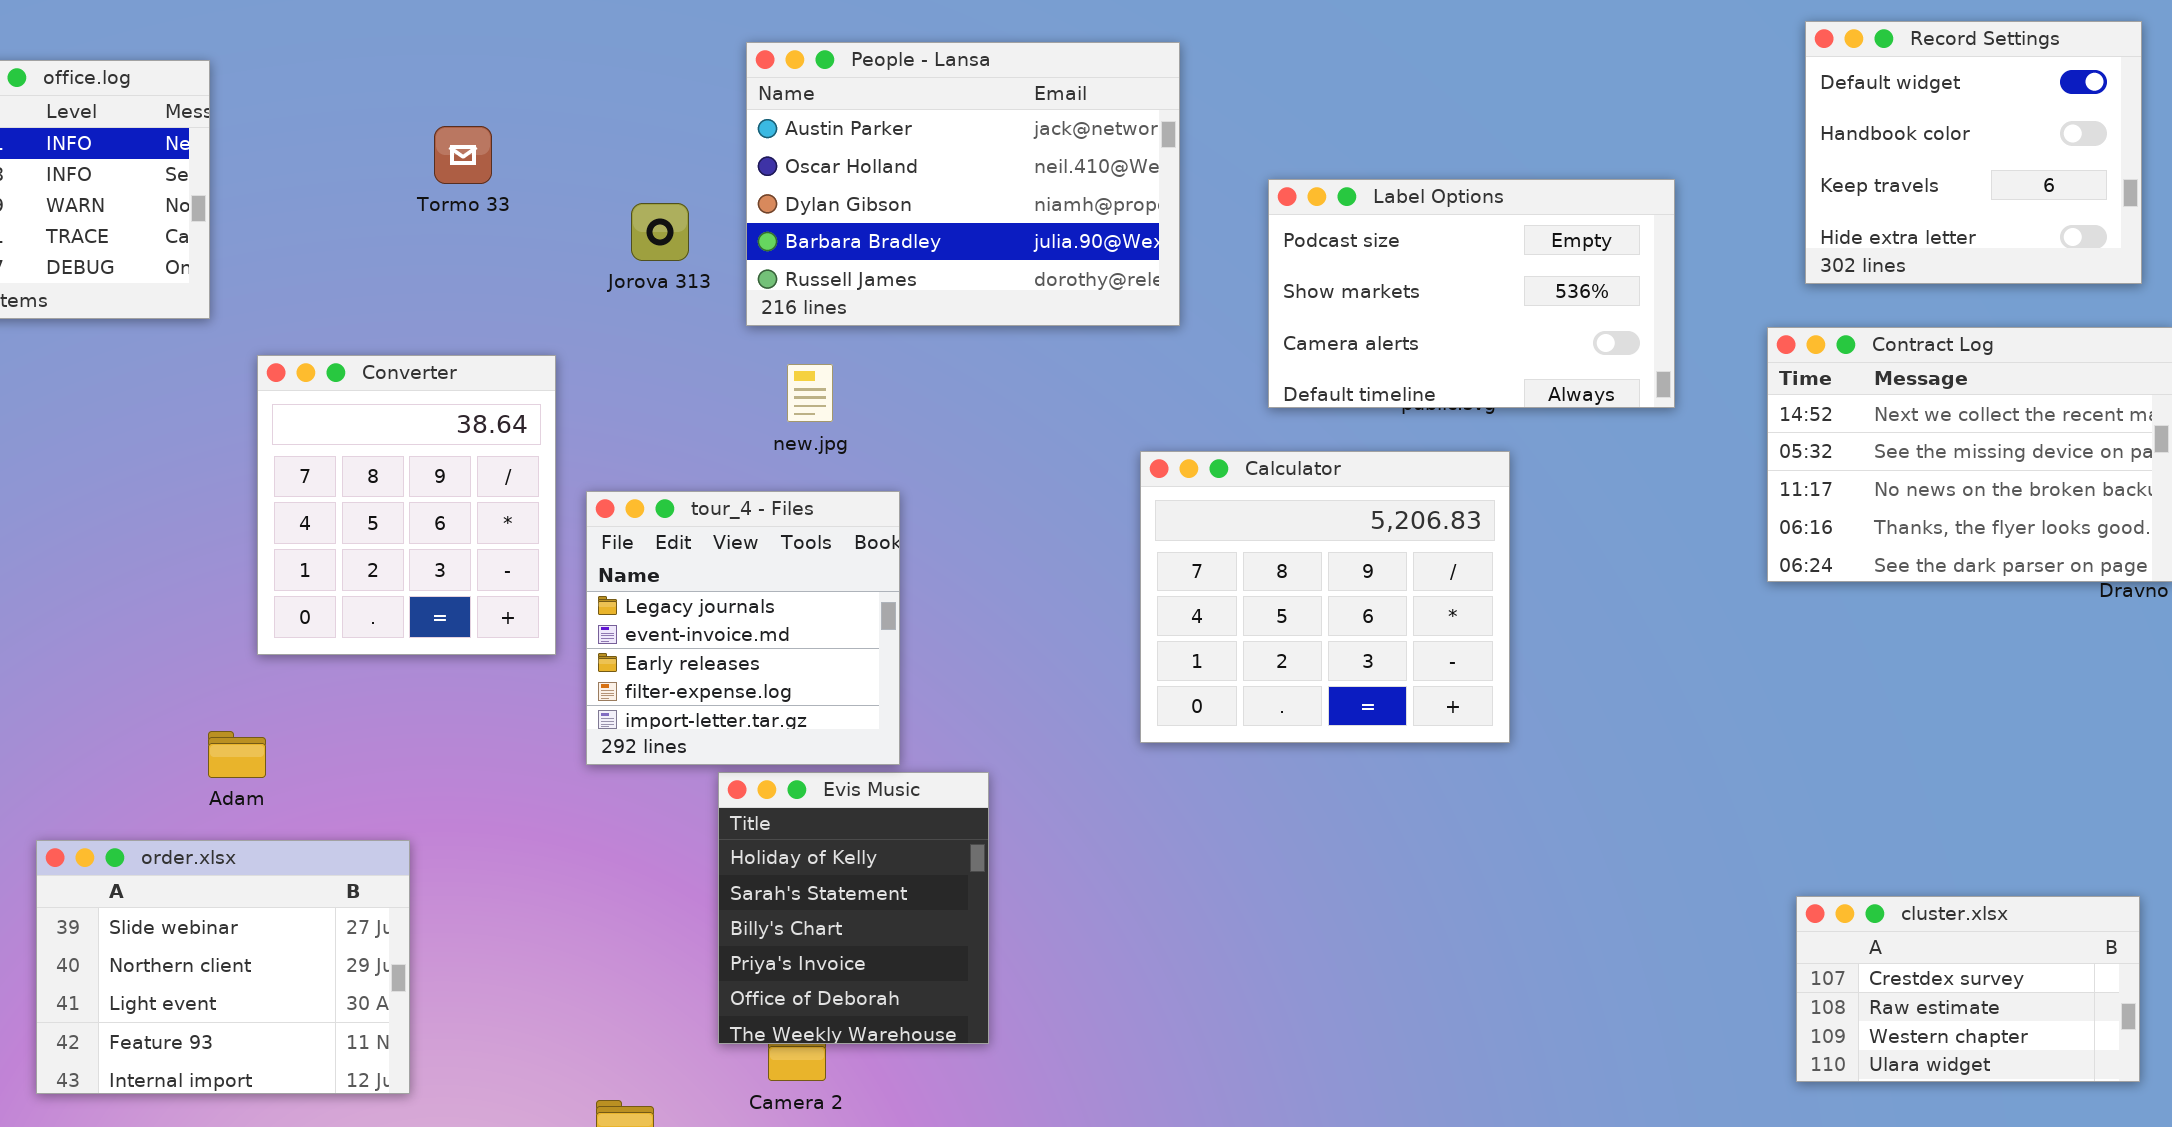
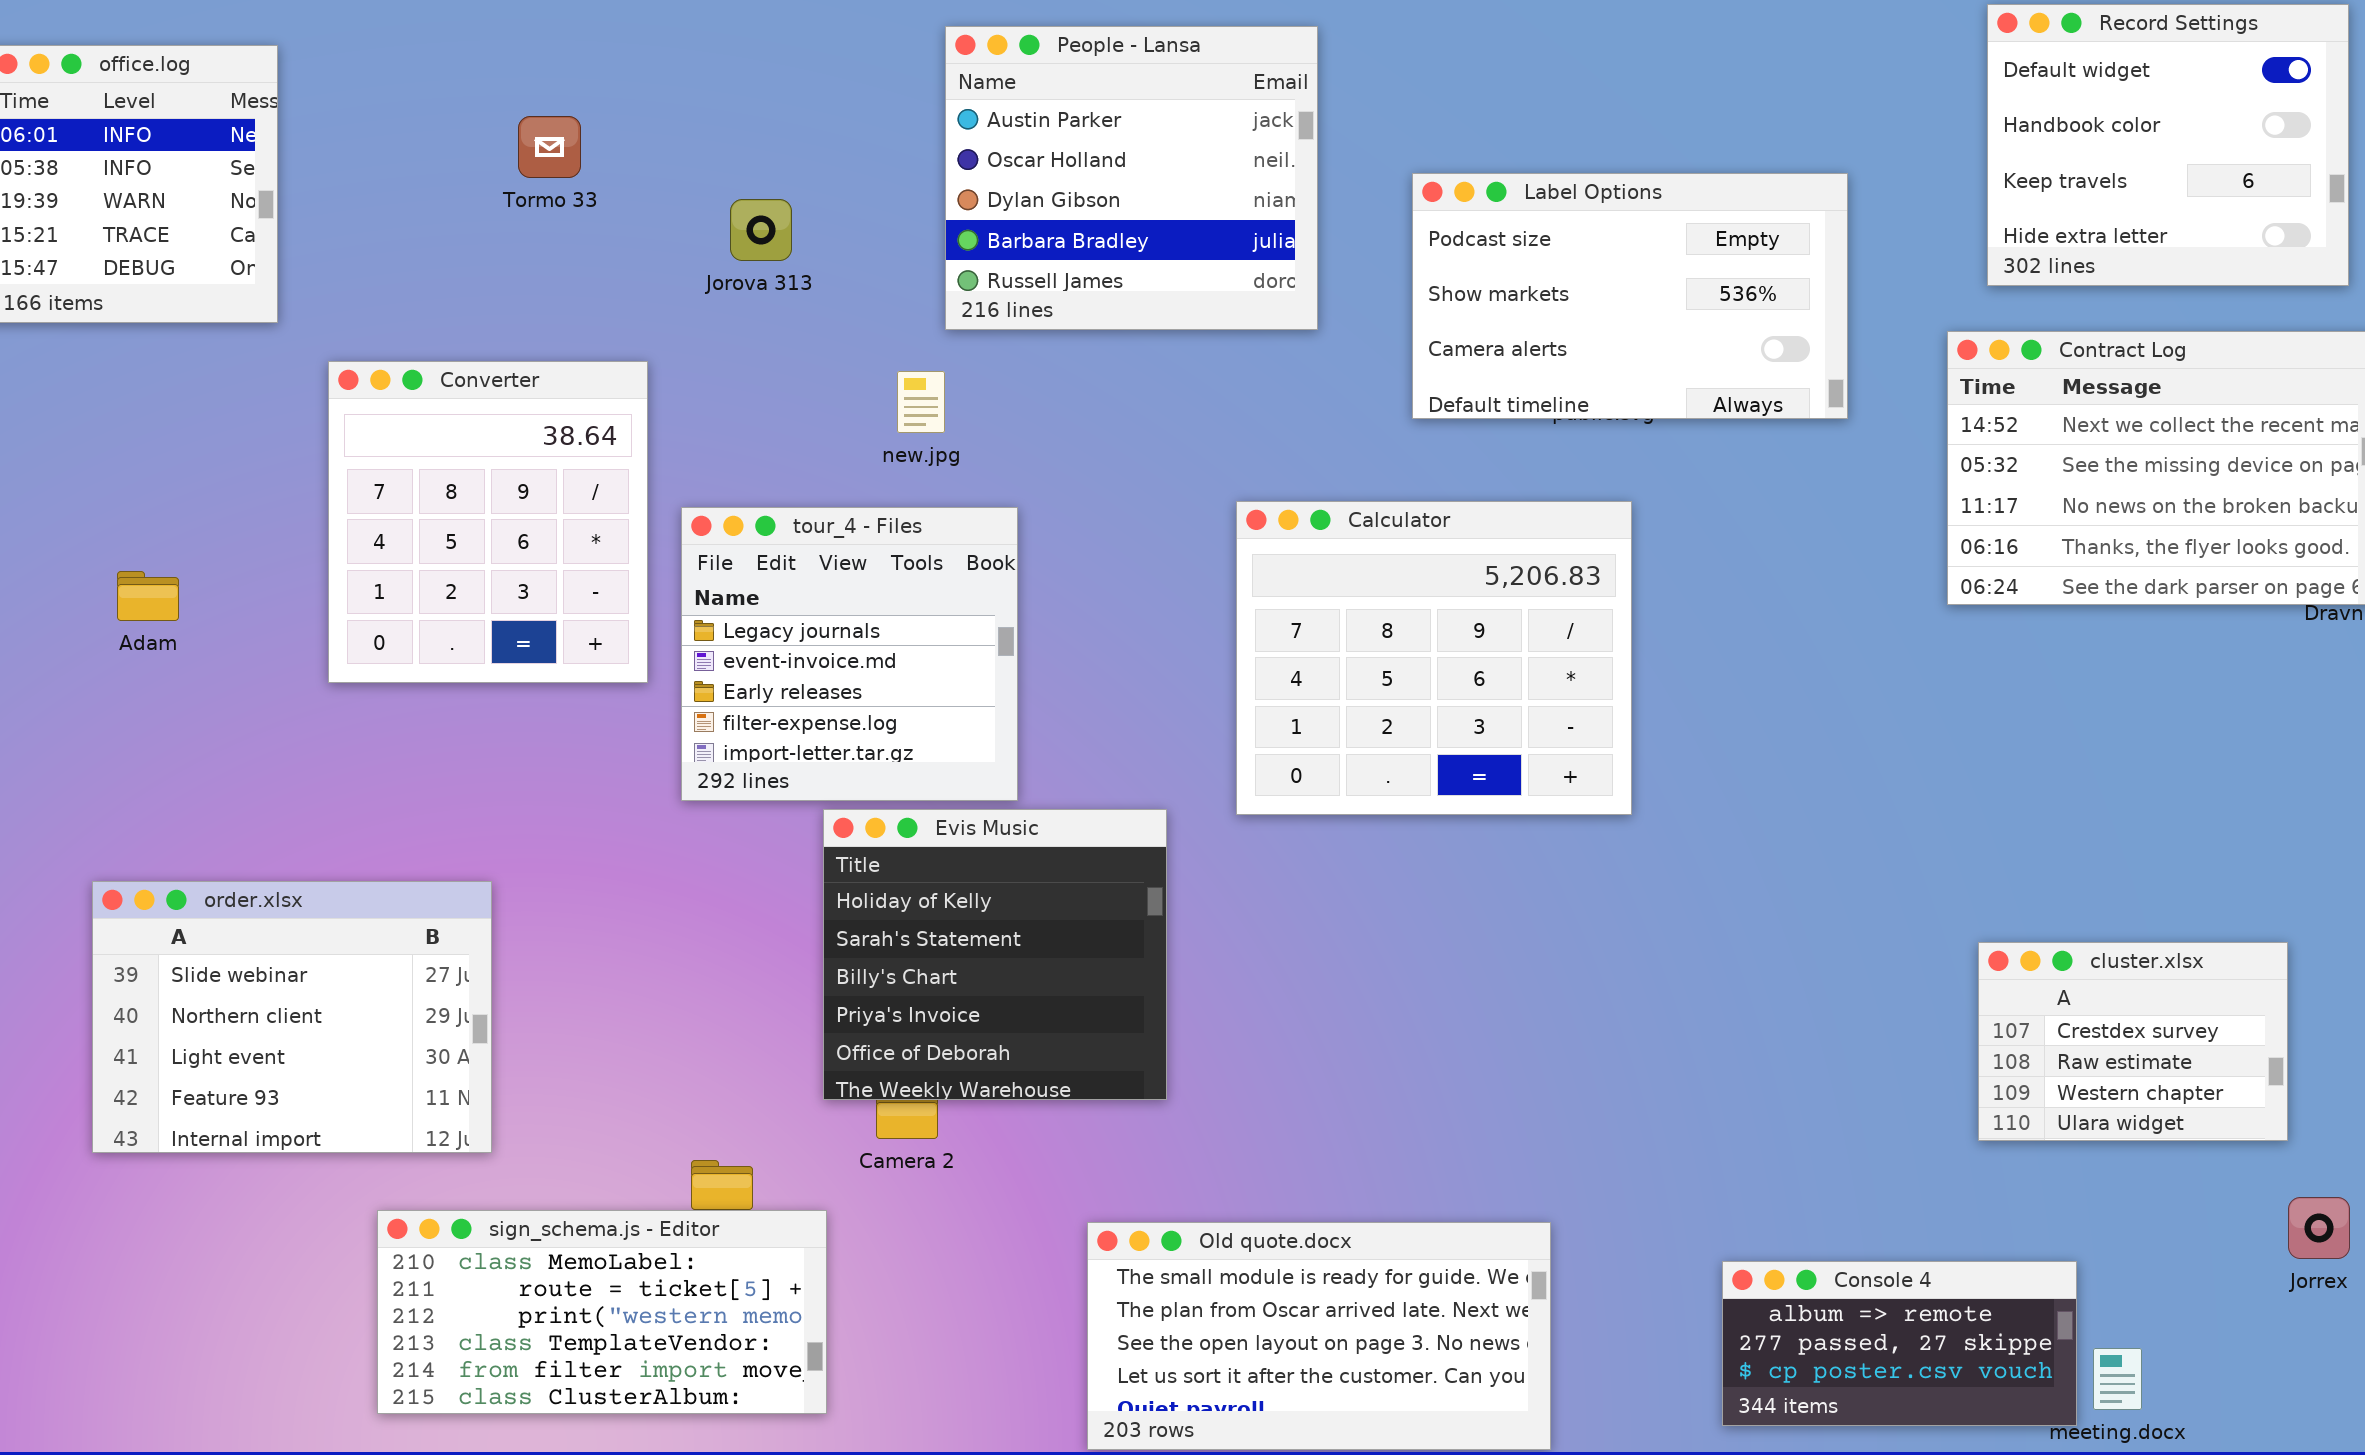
People - Lansa: [746,42,1180,326] -> [945,26,1318,330], resized
Calculator: [1140,451,1510,743] -> [1236,501,1632,815], moved
Adam: [208,731,266,778] -> [117,571,179,621], moved
Evis Music: [718,772,989,1044] -> [823,809,1167,1100], resized
cluster.xlsx: [1796,896,2140,1082] -> [1978,942,2288,1141], resized

